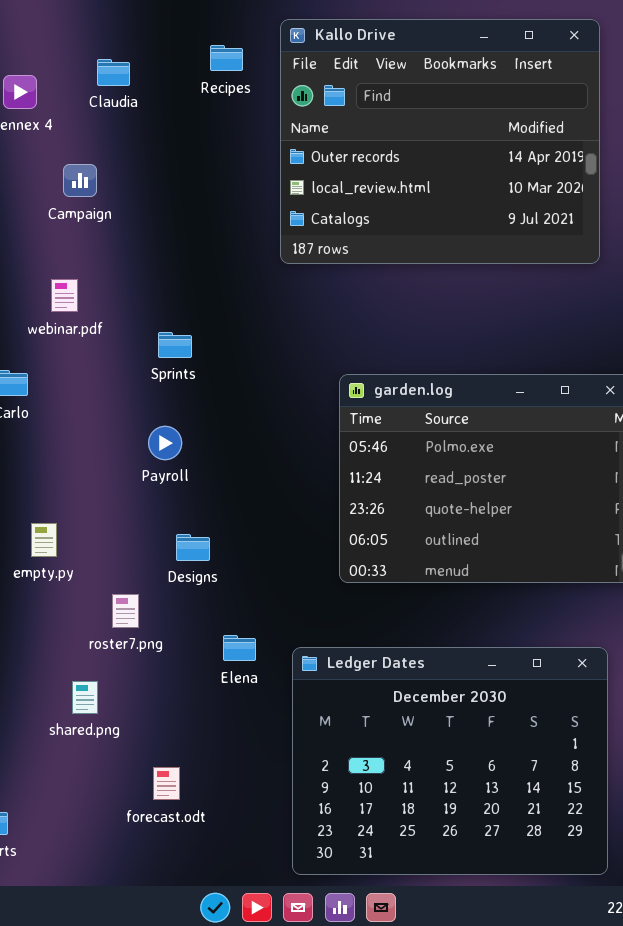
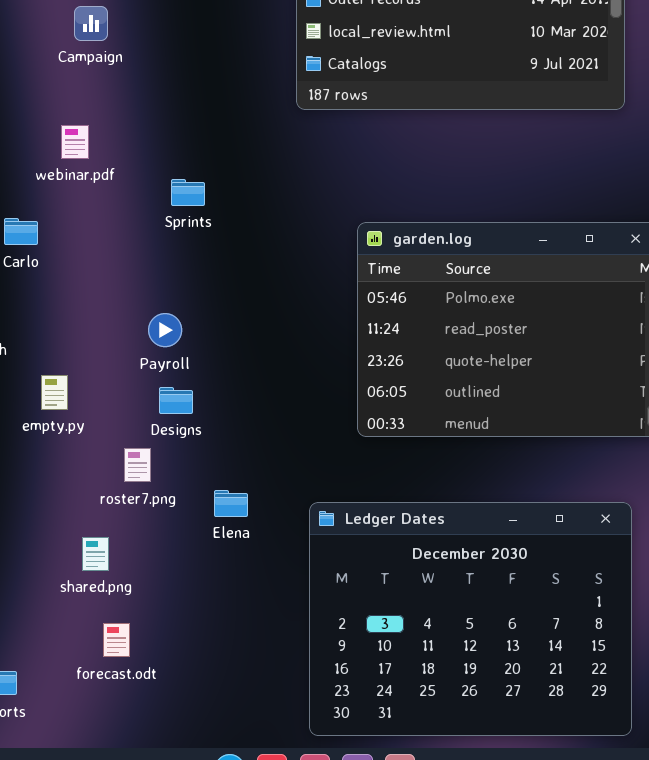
Payroll: [148,426,182,460] -> [148,313,182,347], moved
Designs: [176,534,210,561] -> [159,387,193,414], moved
Elena: [223,635,256,661] -> [214,490,248,517], moved
forecast.odt: [153,767,180,800] -> [103,623,130,657], moved

